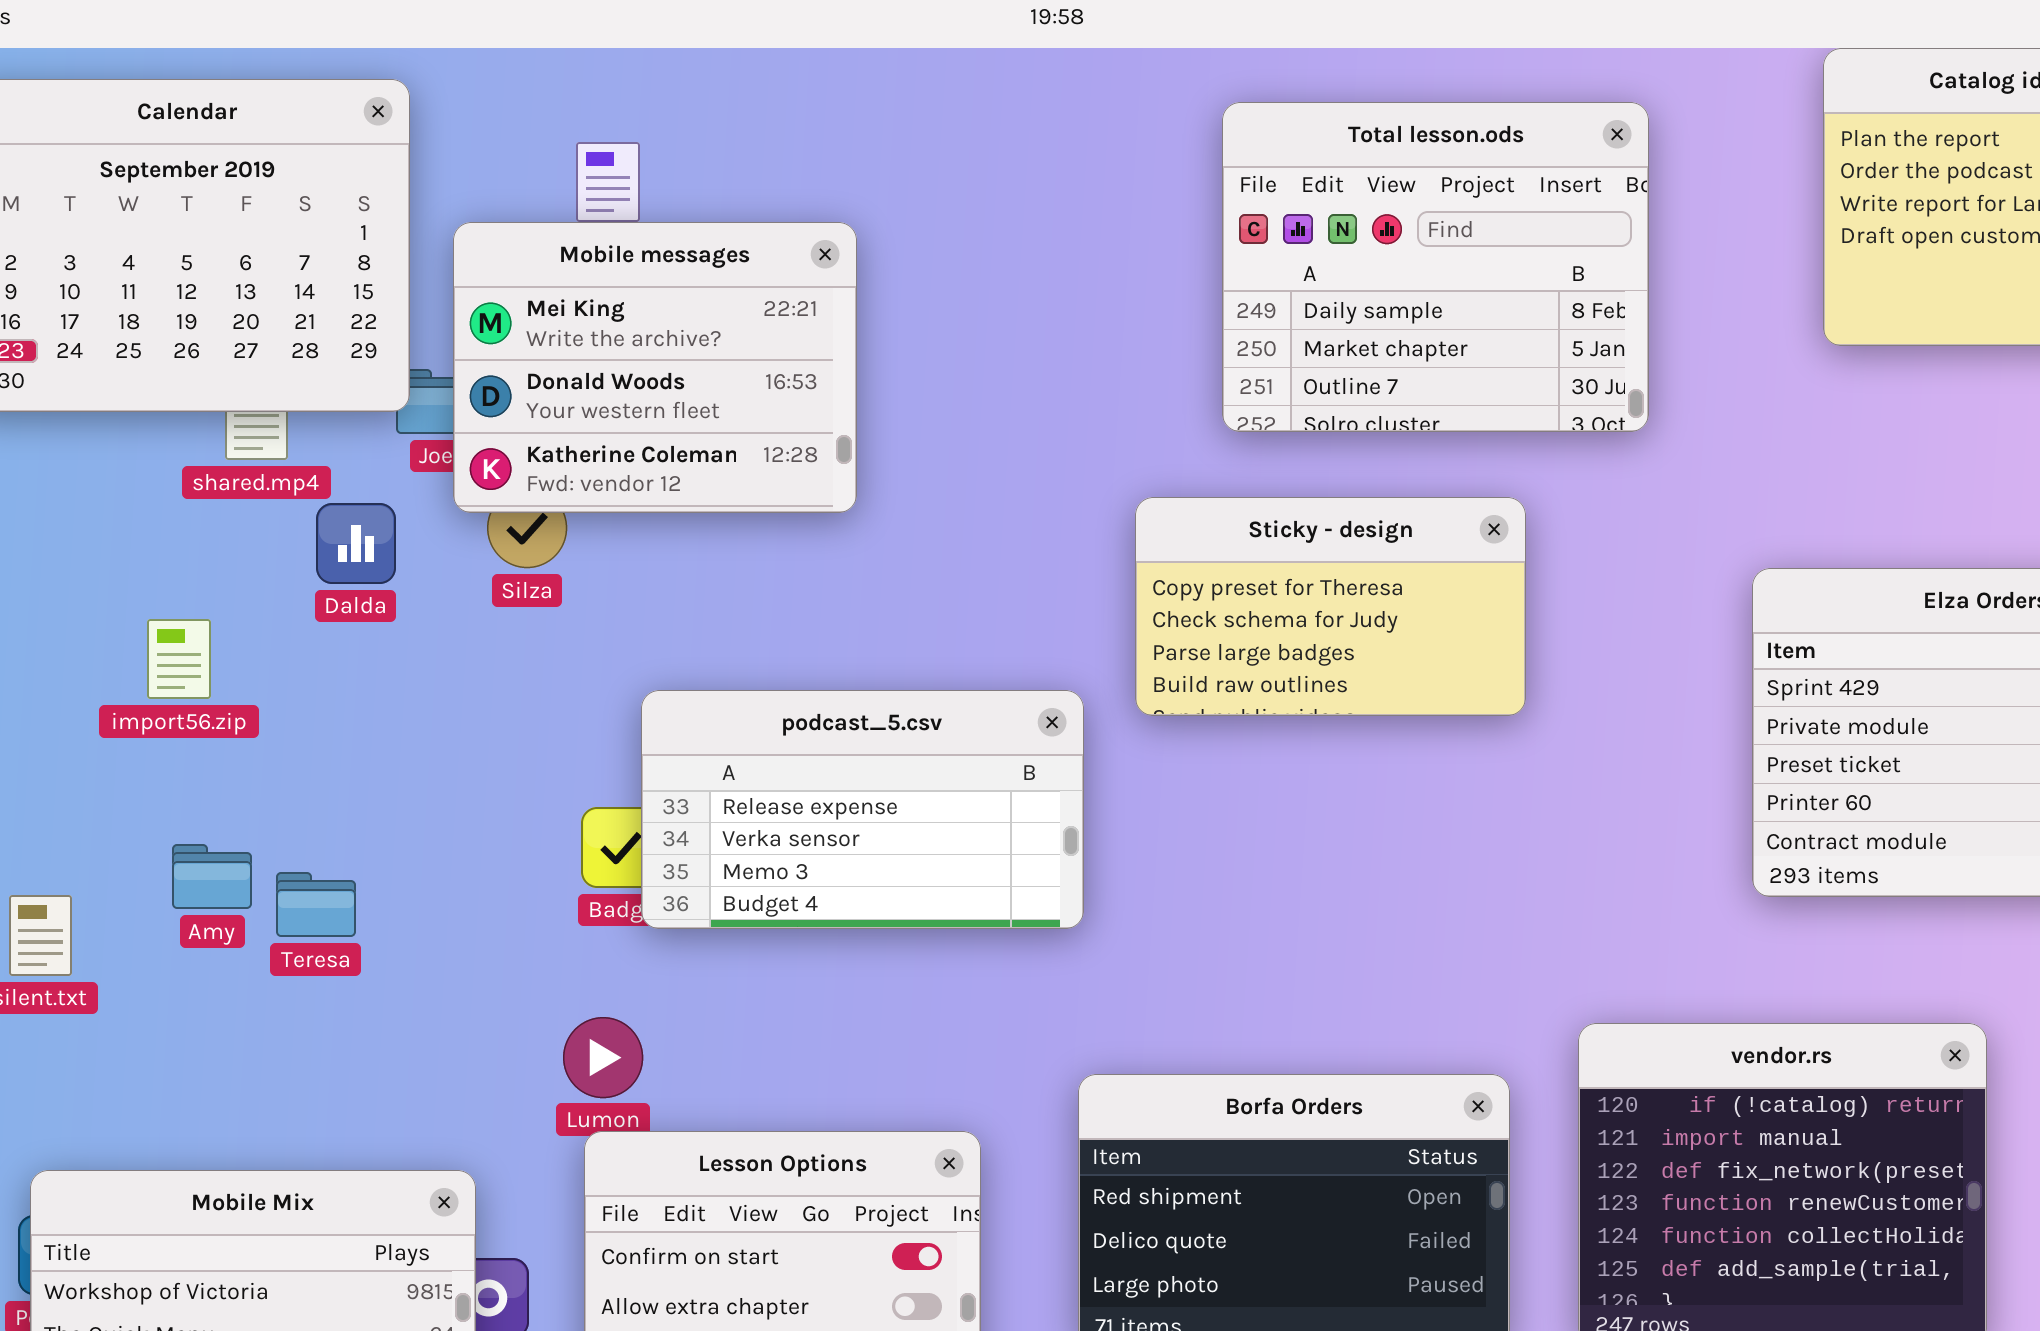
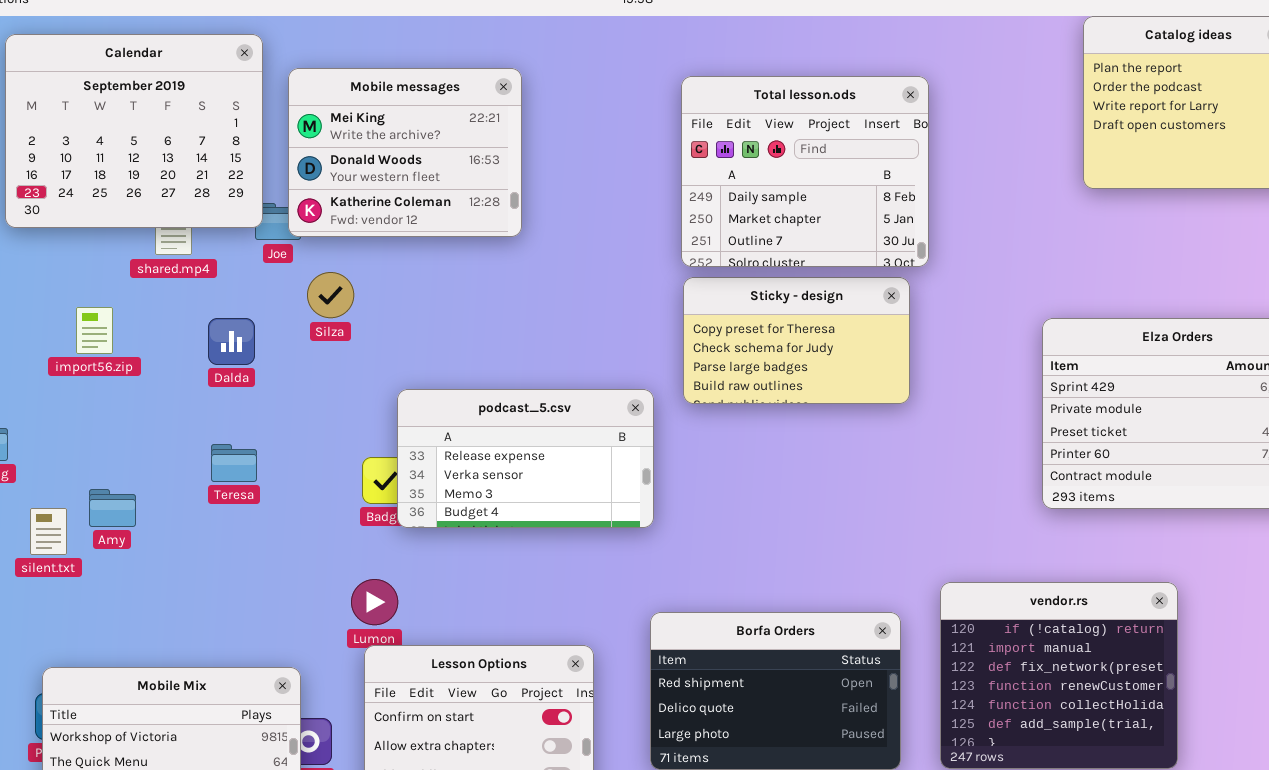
Total lesson.ods: [1222,102,1649,432] -> [681,76,929,267], moved
Mobile messages: [453,222,857,513] -> [288,68,522,237], moved
Dalda: [316,503,396,584] -> [208,318,255,365], moved
import56.zip: [147,619,211,699] -> [76,307,113,354], moved
Amy: [172,844,252,909] -> [89,489,136,527], moved
Teresa: [276,872,356,937] -> [211,444,257,482], moved

